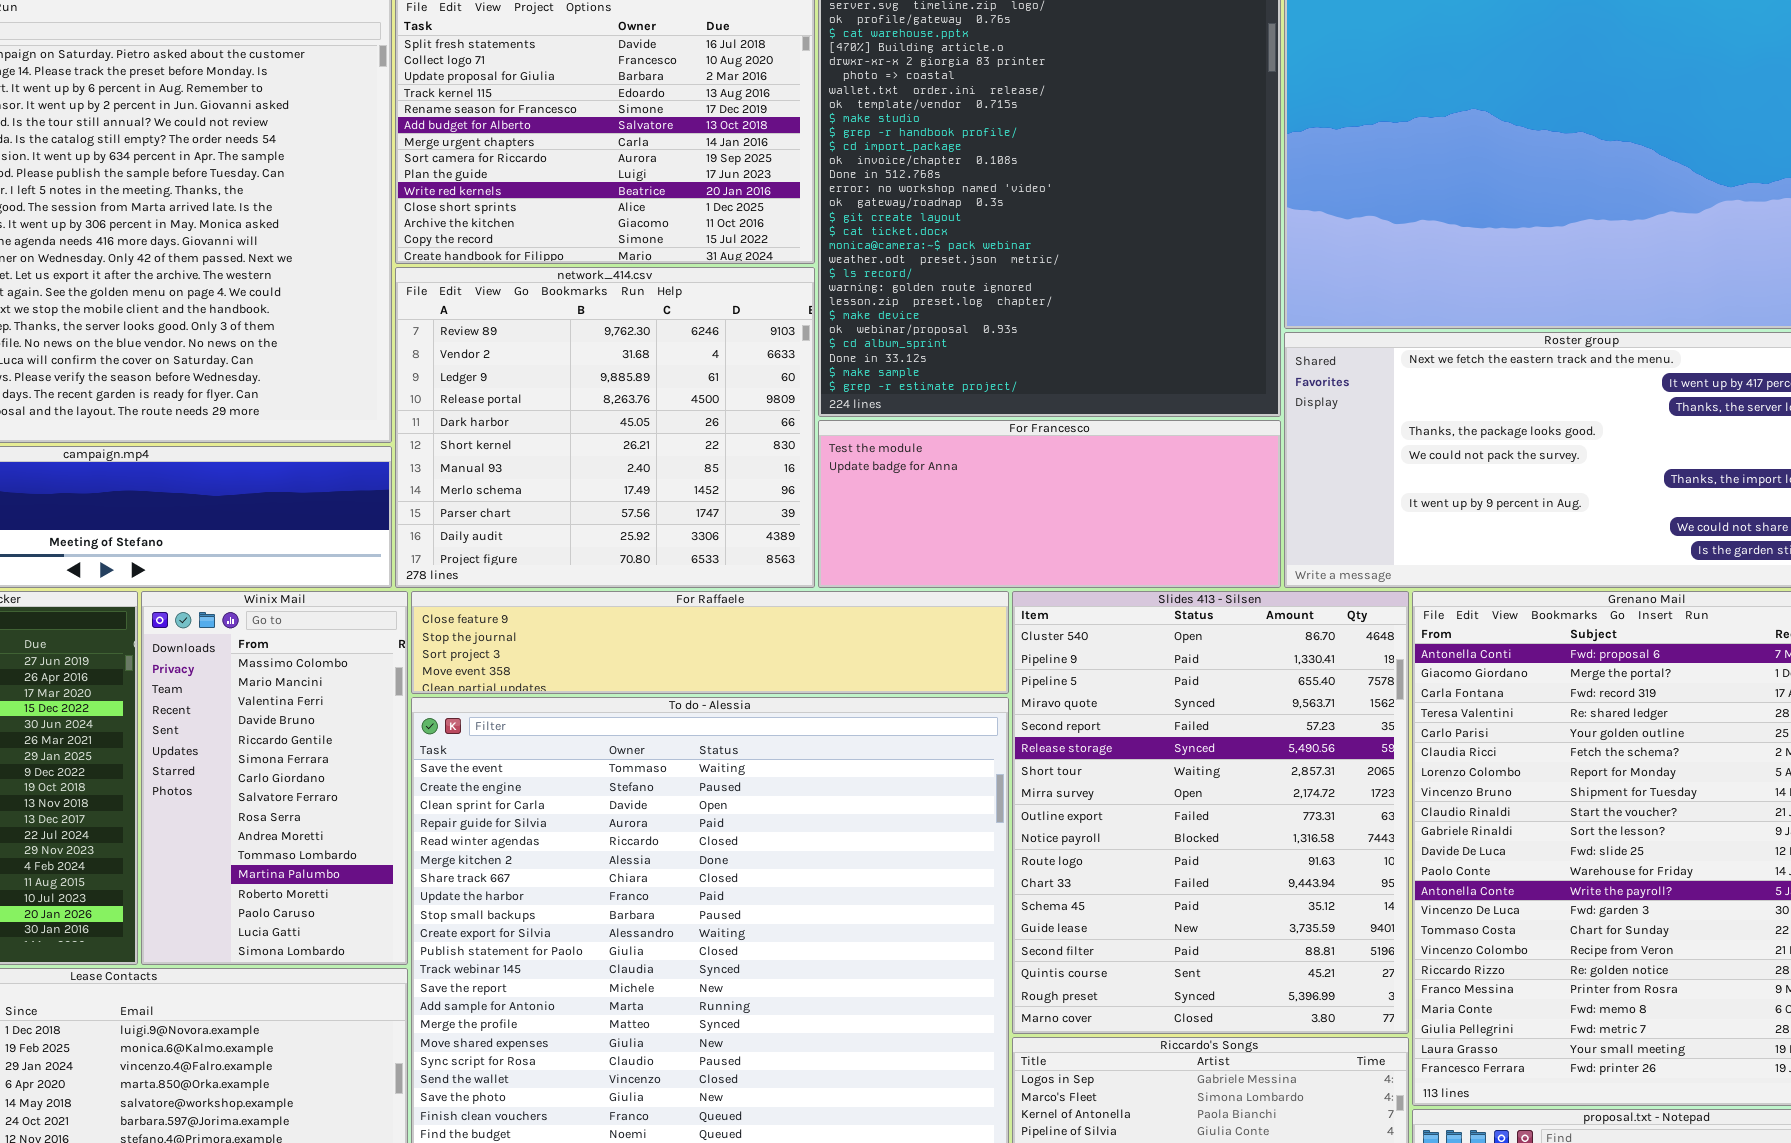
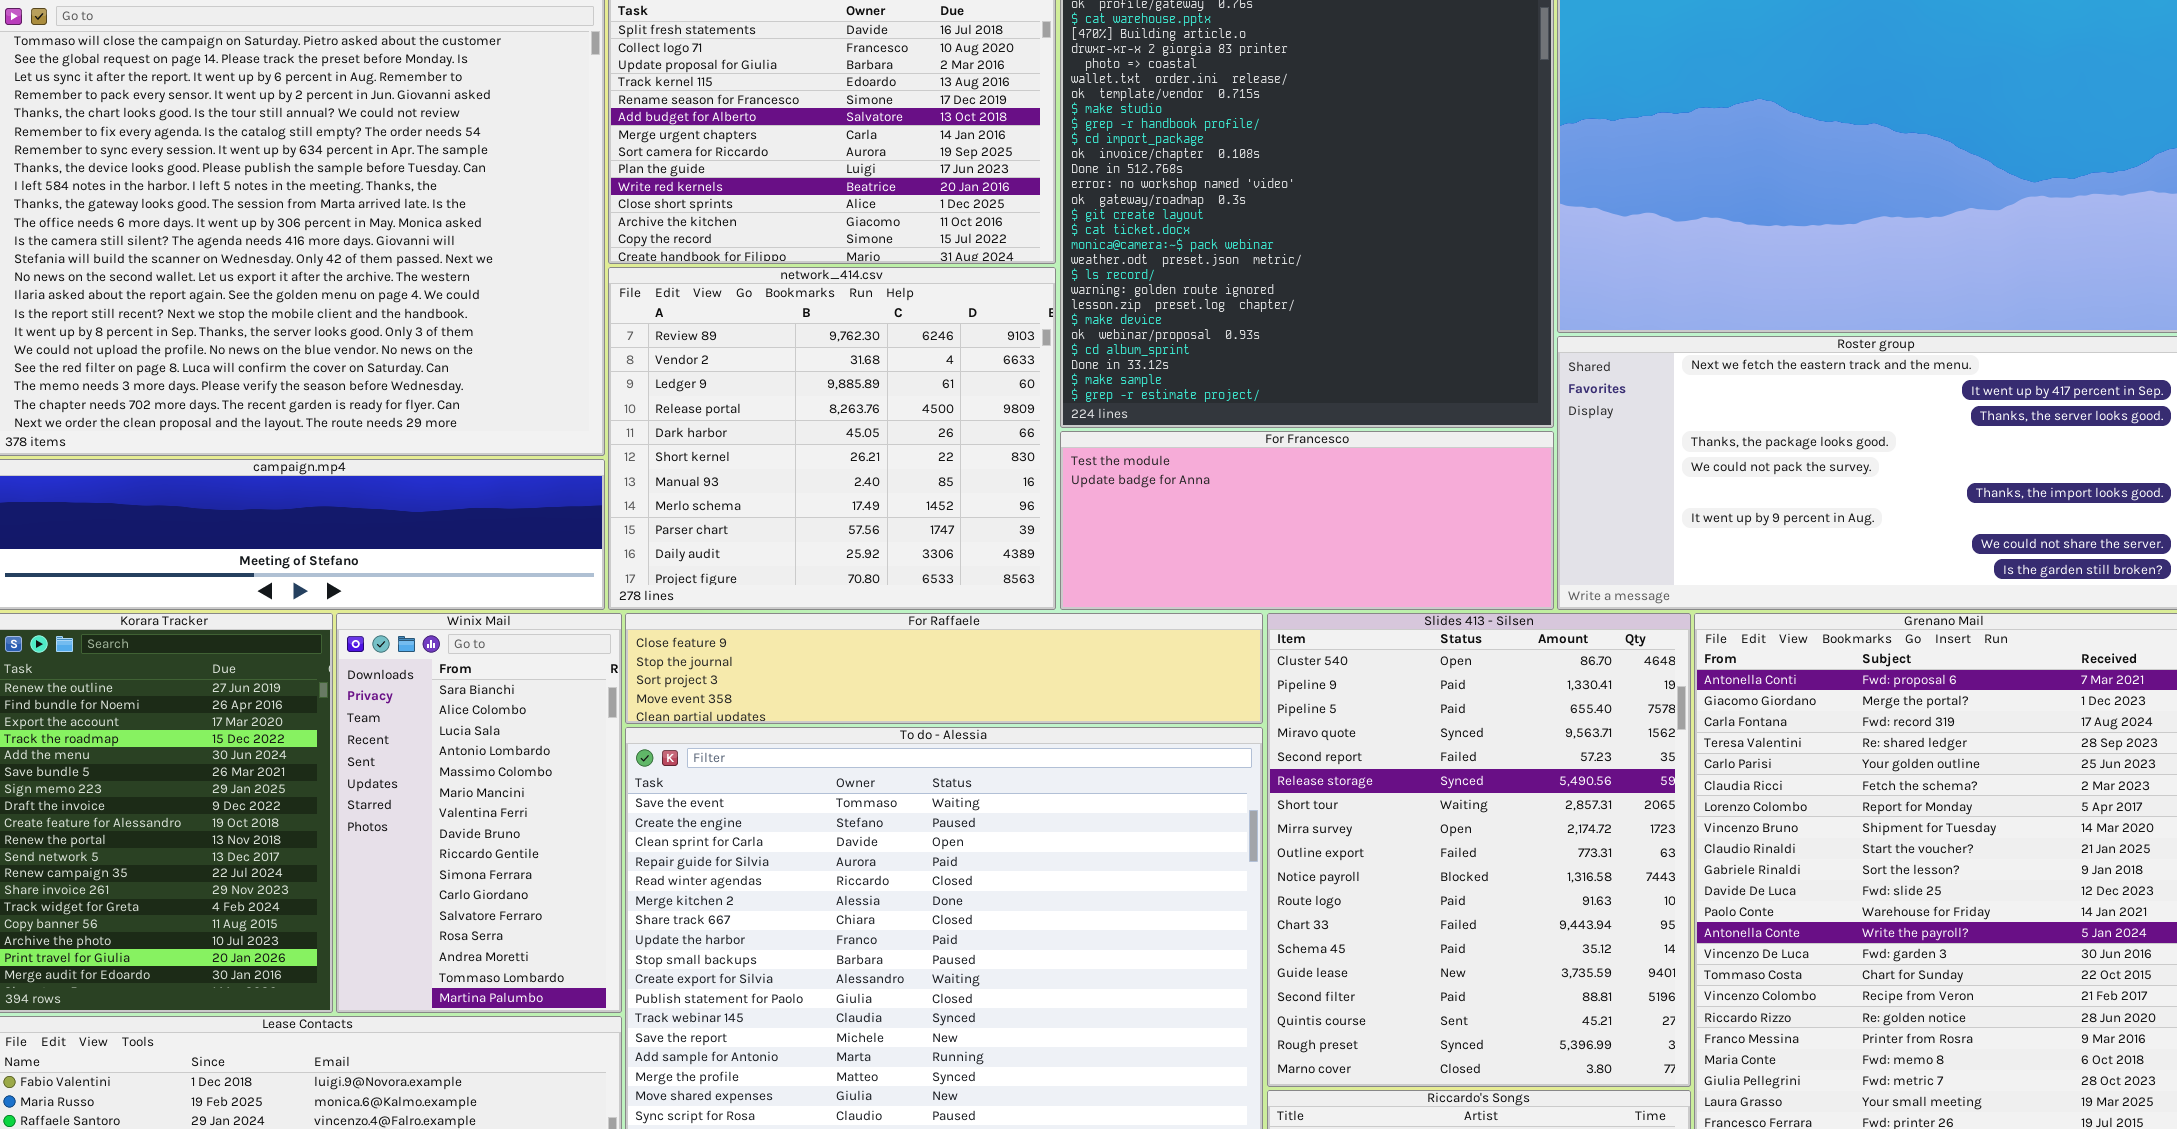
Winix Mail: [141,591,408,965] -> [336,613,622,1013], scrolled up 4 rows

